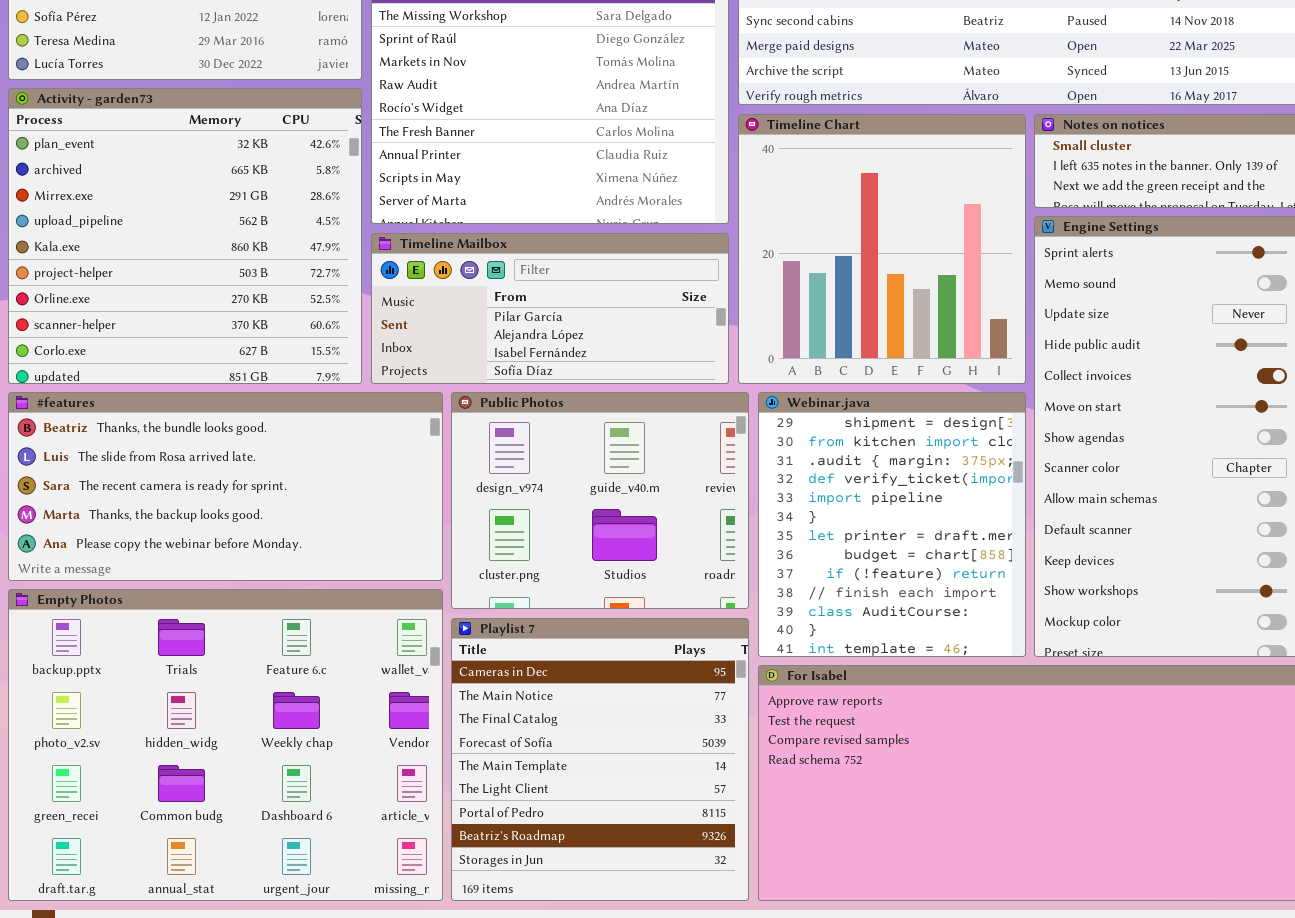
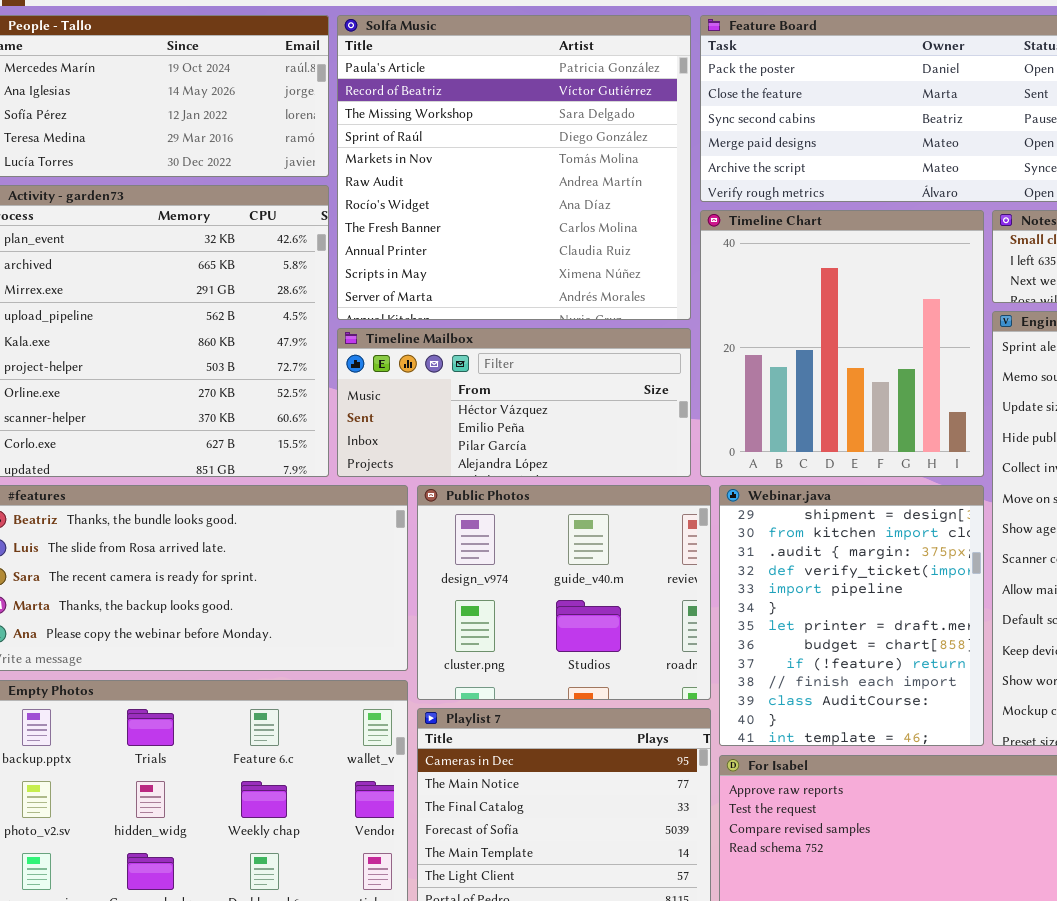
Timeline Mailbox: [371,233,729,384] -> [337,328,691,477], scrolled up 2 rows

